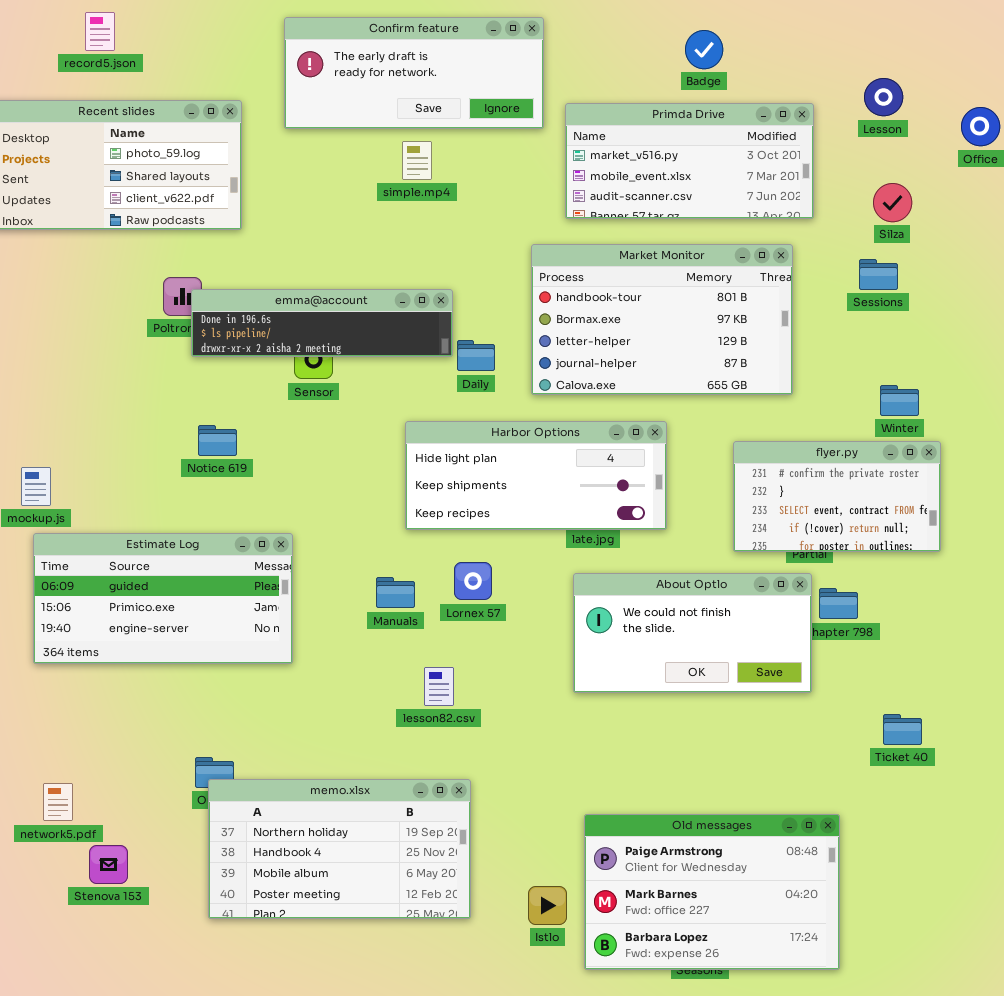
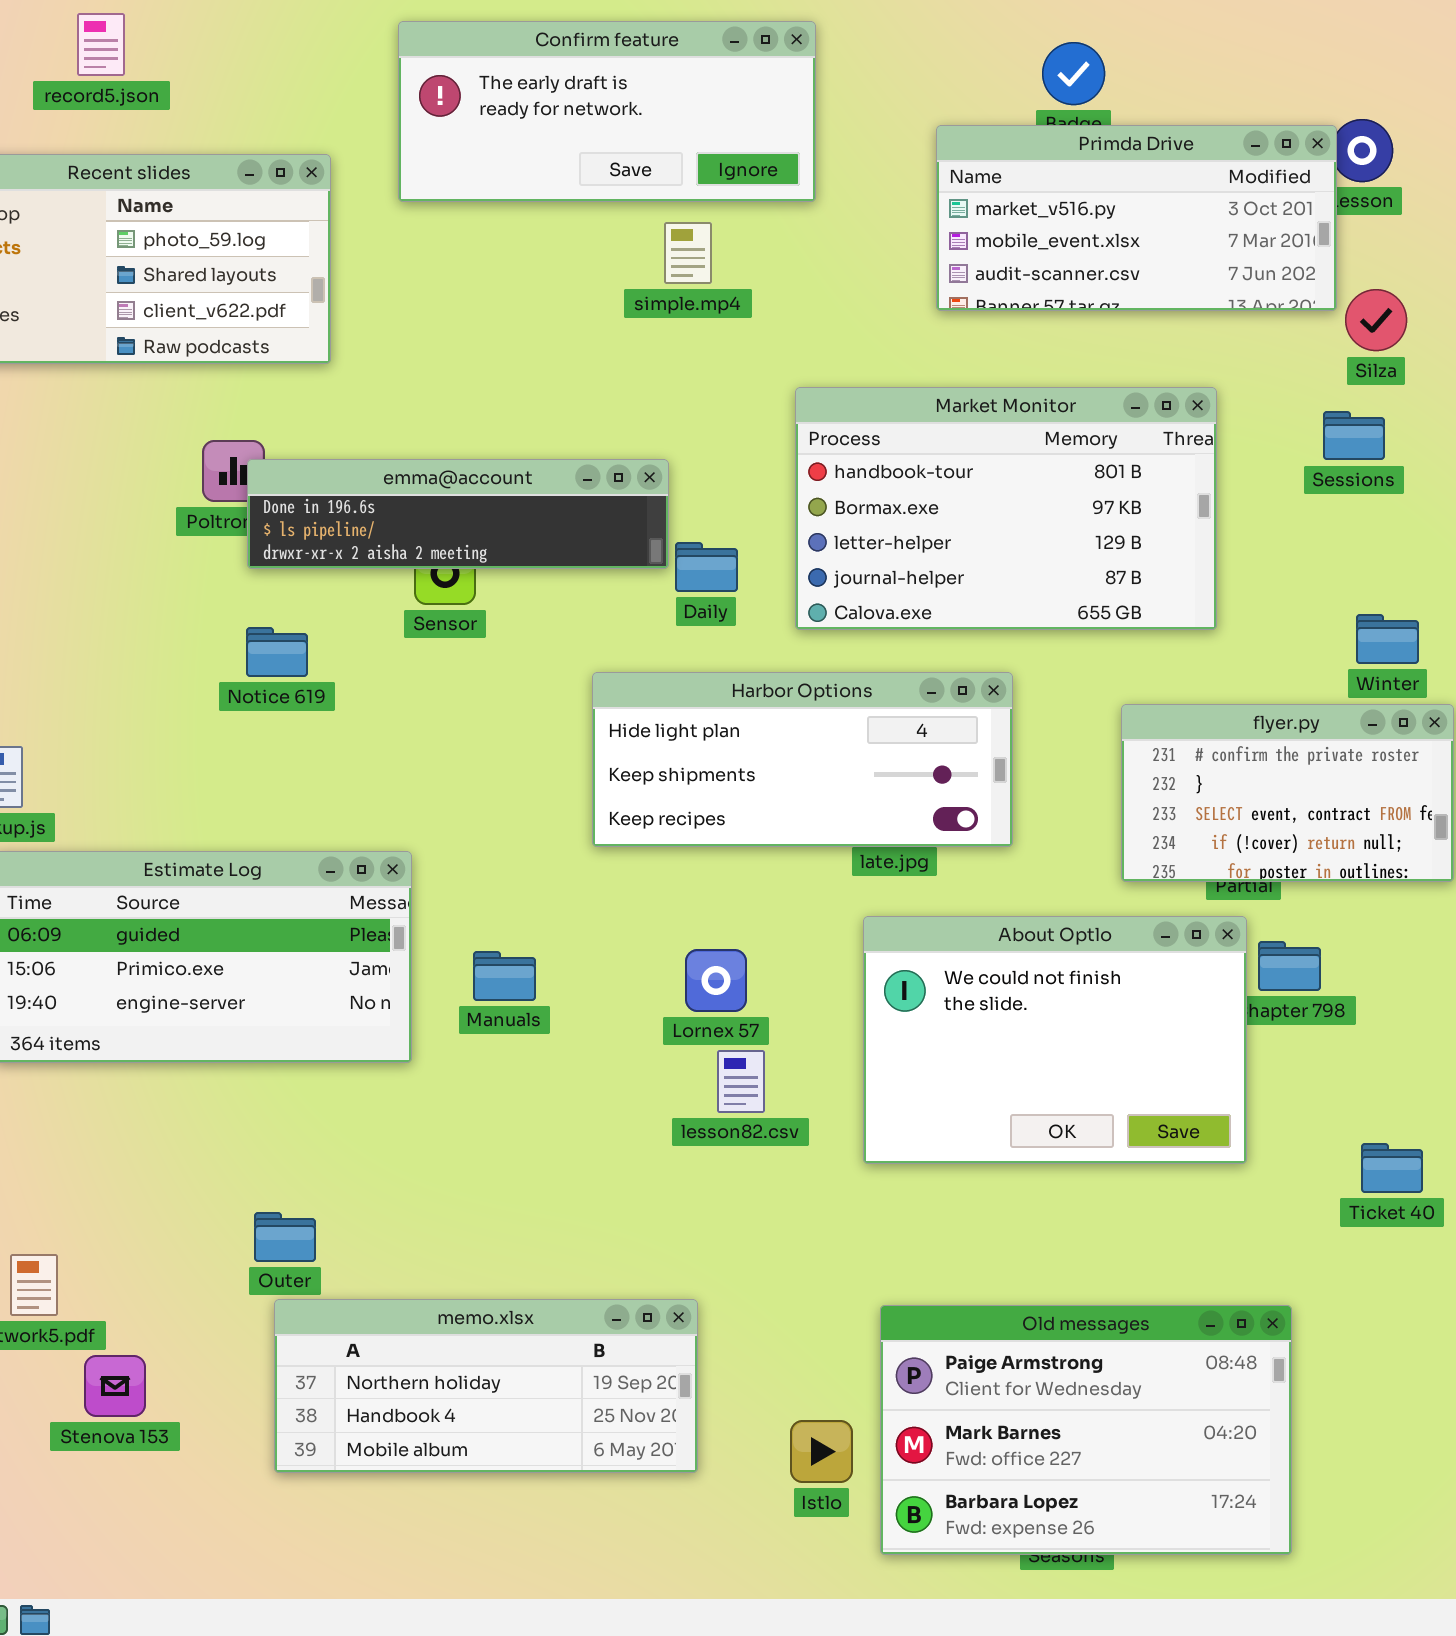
Primda Drive: [565,103,814,219] -> [936,125,1337,311], moved
simple.mp4: [402,141,432,180] -> [664,222,712,284], moved
Notice 619: [198,425,237,456] -> [246,627,308,677], moved
Lornex 57: [454,562,492,600] -> [685,949,747,1012], moved
About Optlo: [573,573,812,693] -> [863,916,1247,1164], resized
Manuals: [376,577,415,608] -> [473,951,536,1001], moved
lesson82.csv: [424,667,454,706] -> [717,1050,765,1113], moved
memo.xlsx: [208,779,471,919] -> [274,1299,698,1473], resized

